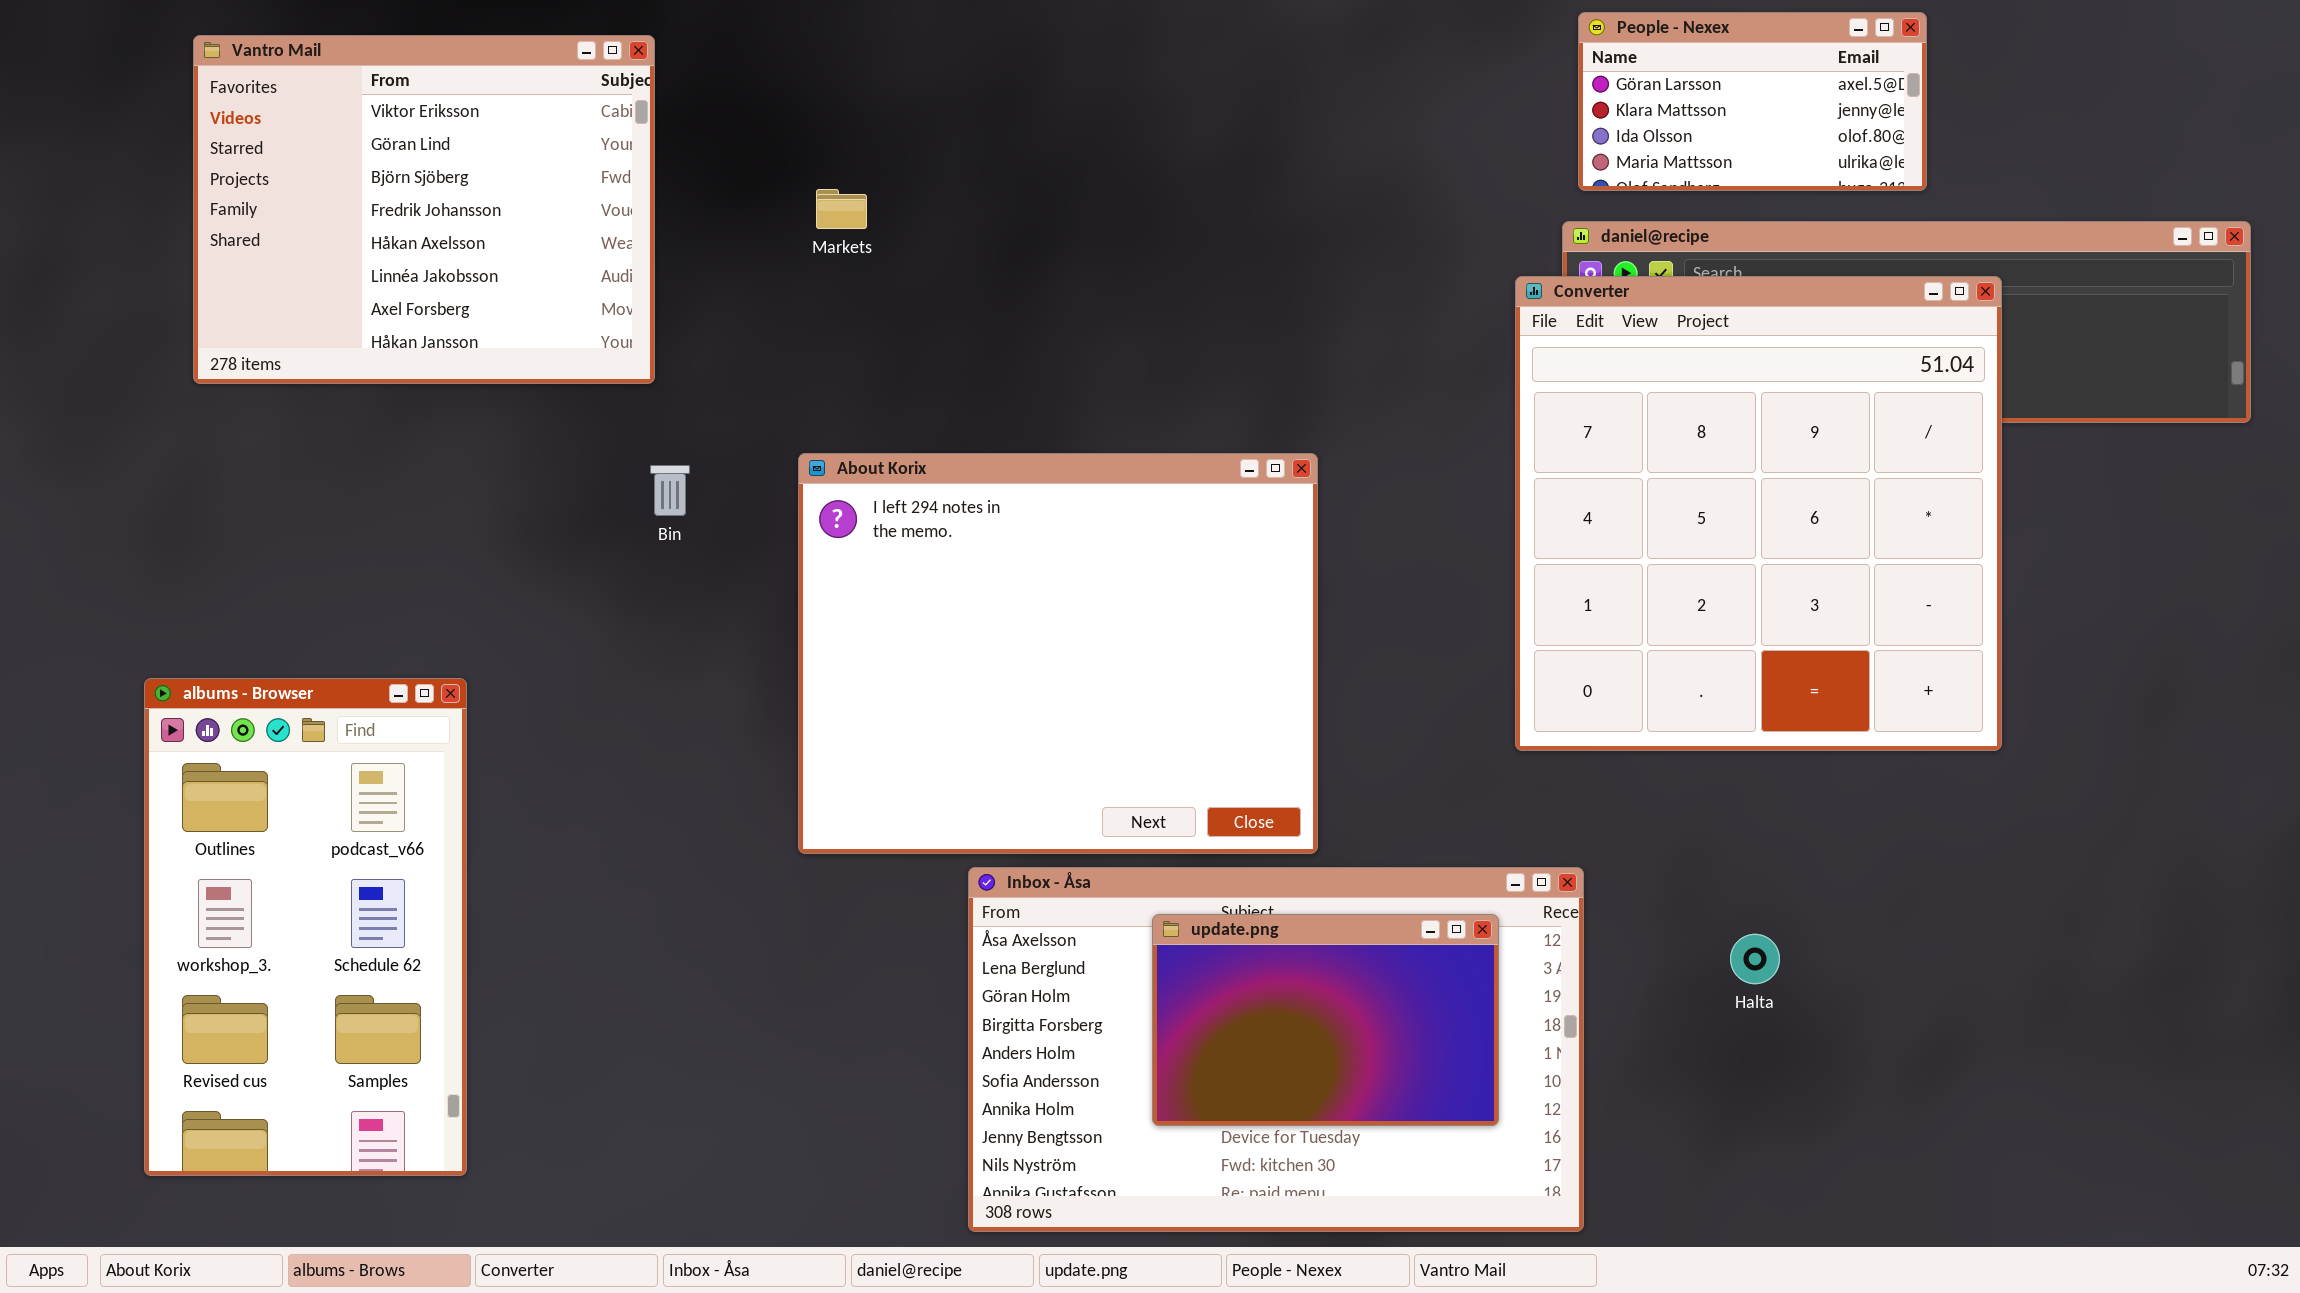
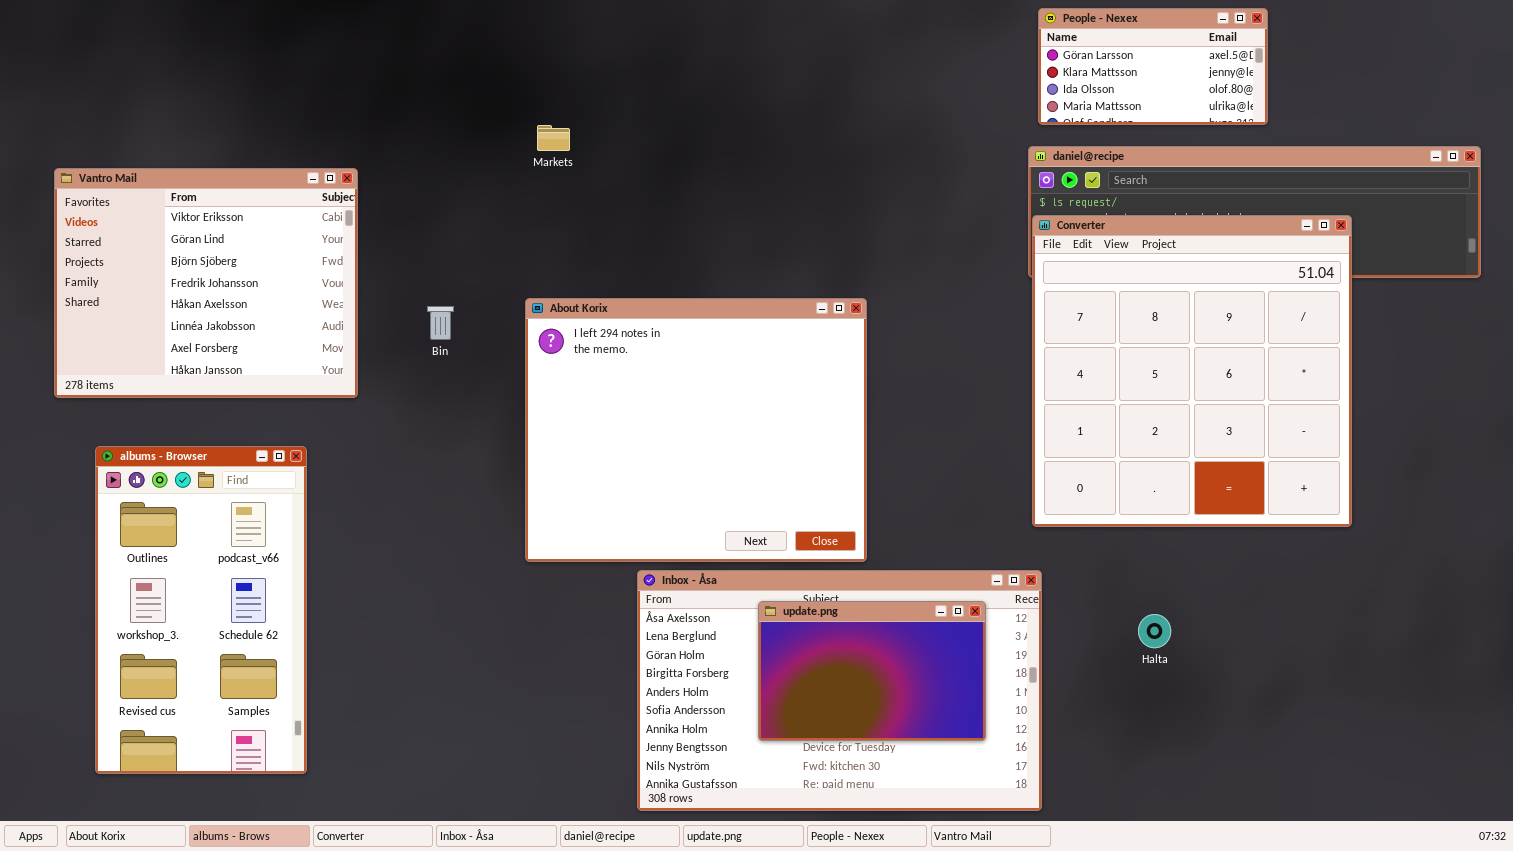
Vantro Mail: [193,35,655,384] -> [54,168,358,398], moved
Converter: [1515,276,2002,751] -> [1032,215,1352,527], moved

